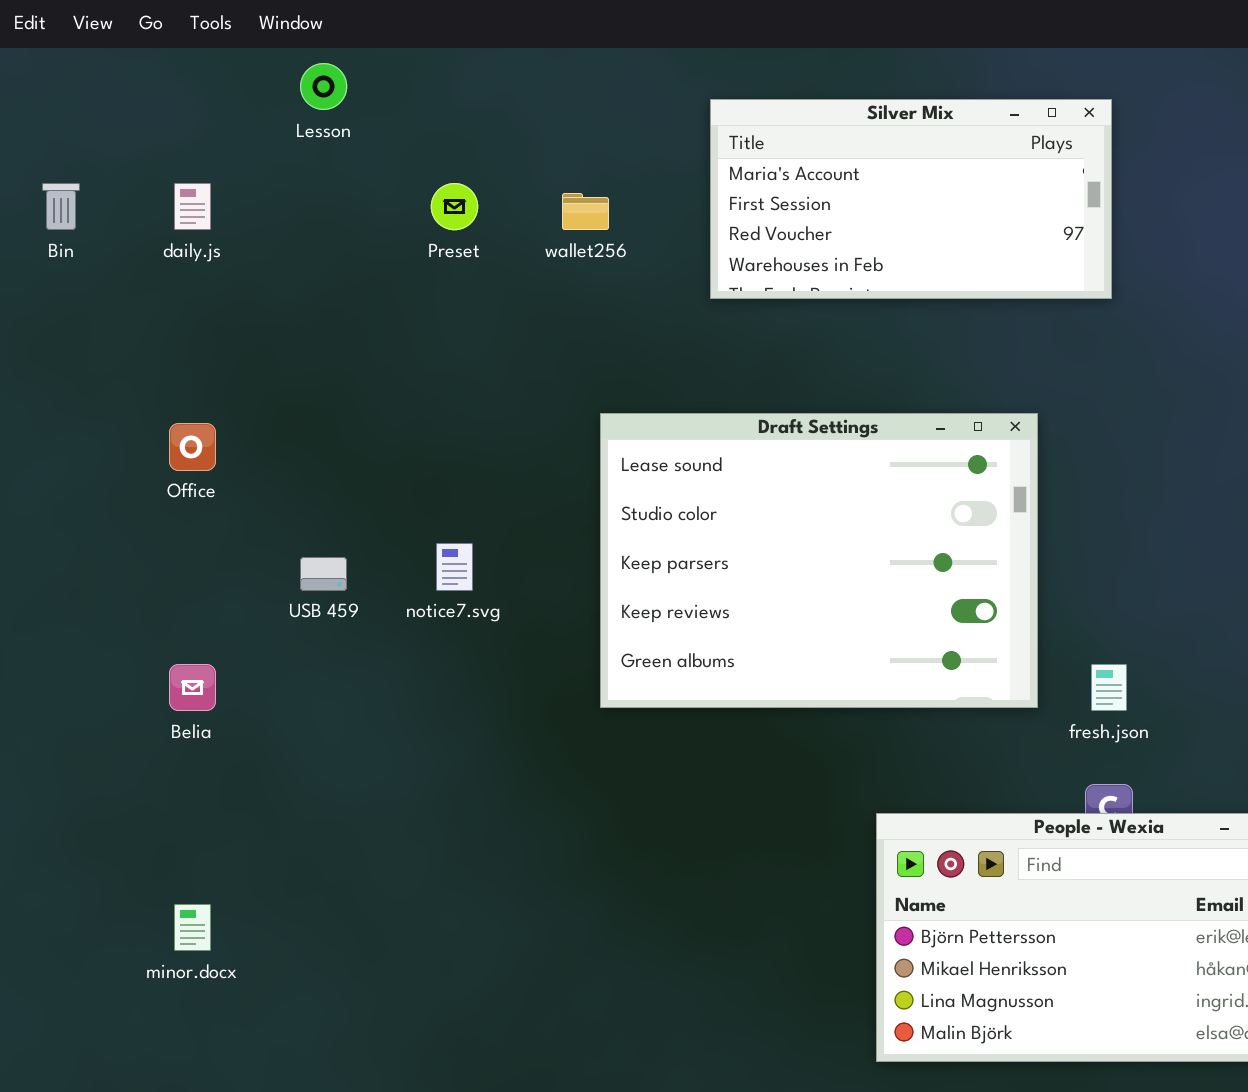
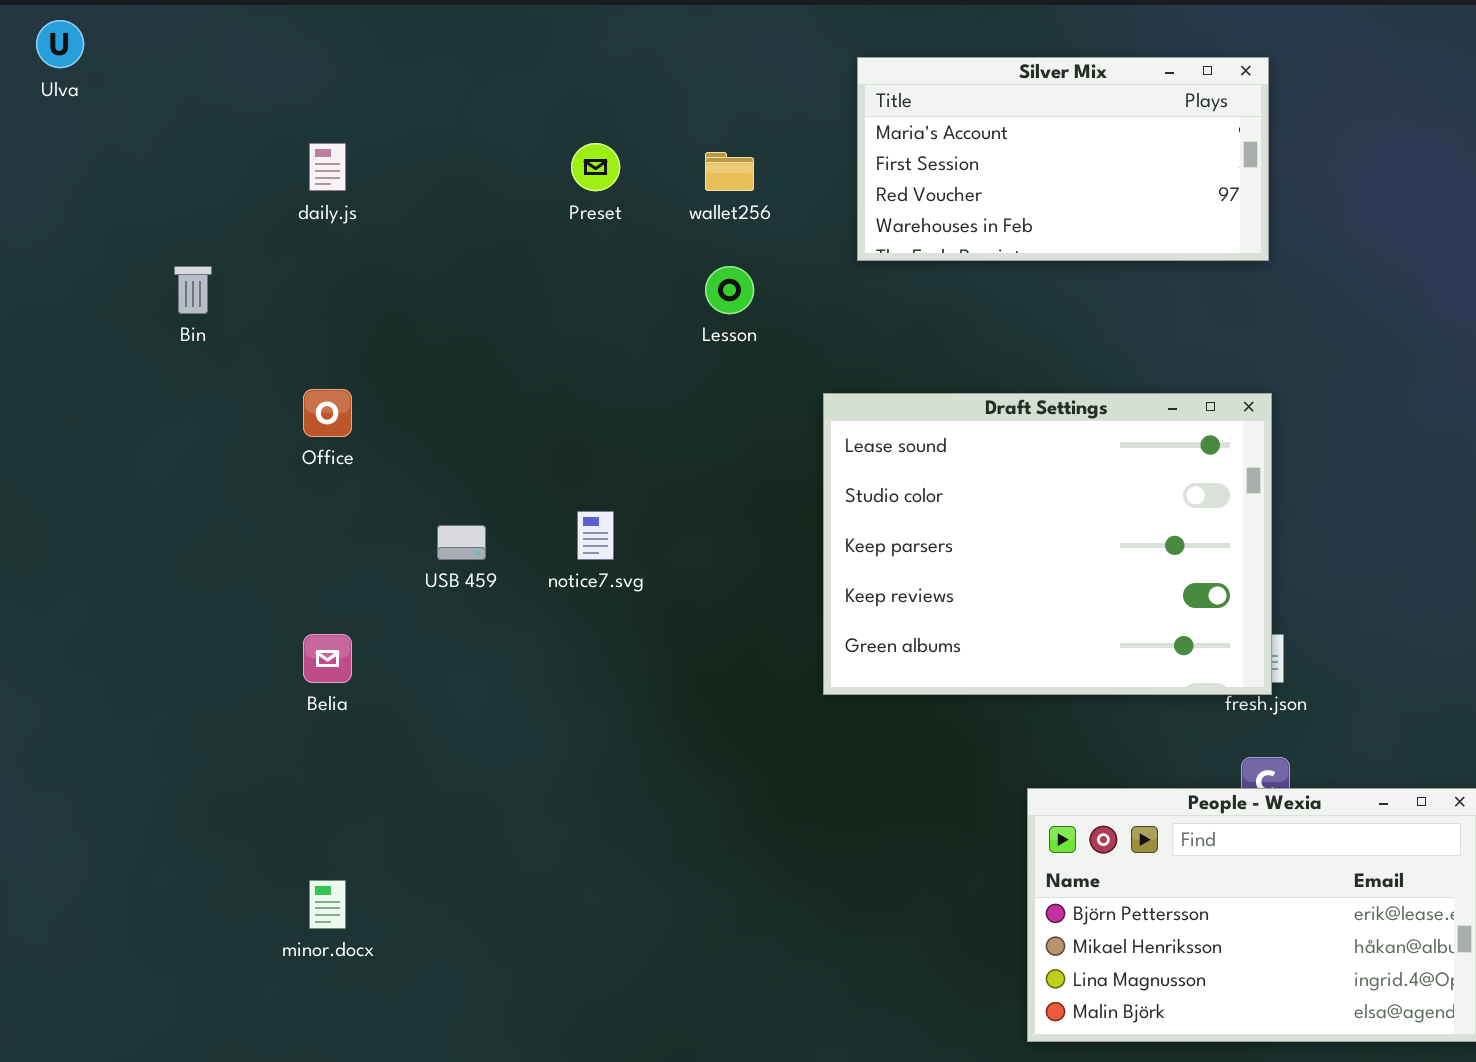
Lesson: [300,63,347,110] -> [705,266,754,314], moved
Bin: [42,183,80,230] -> [174,266,212,314], moved
Draft Settings: [600,413,1038,708] -> [823,393,1272,695], moved

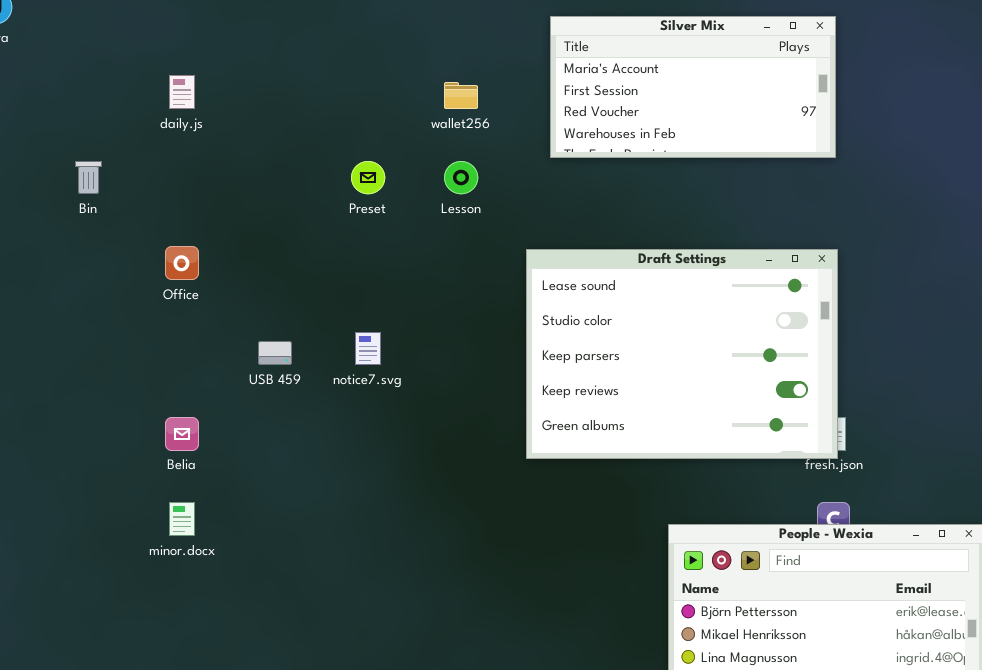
Preset: [571,143,620,191] -> [351,161,385,194], moved
minor.docx: [309,880,346,929] -> [169,502,195,536], moved

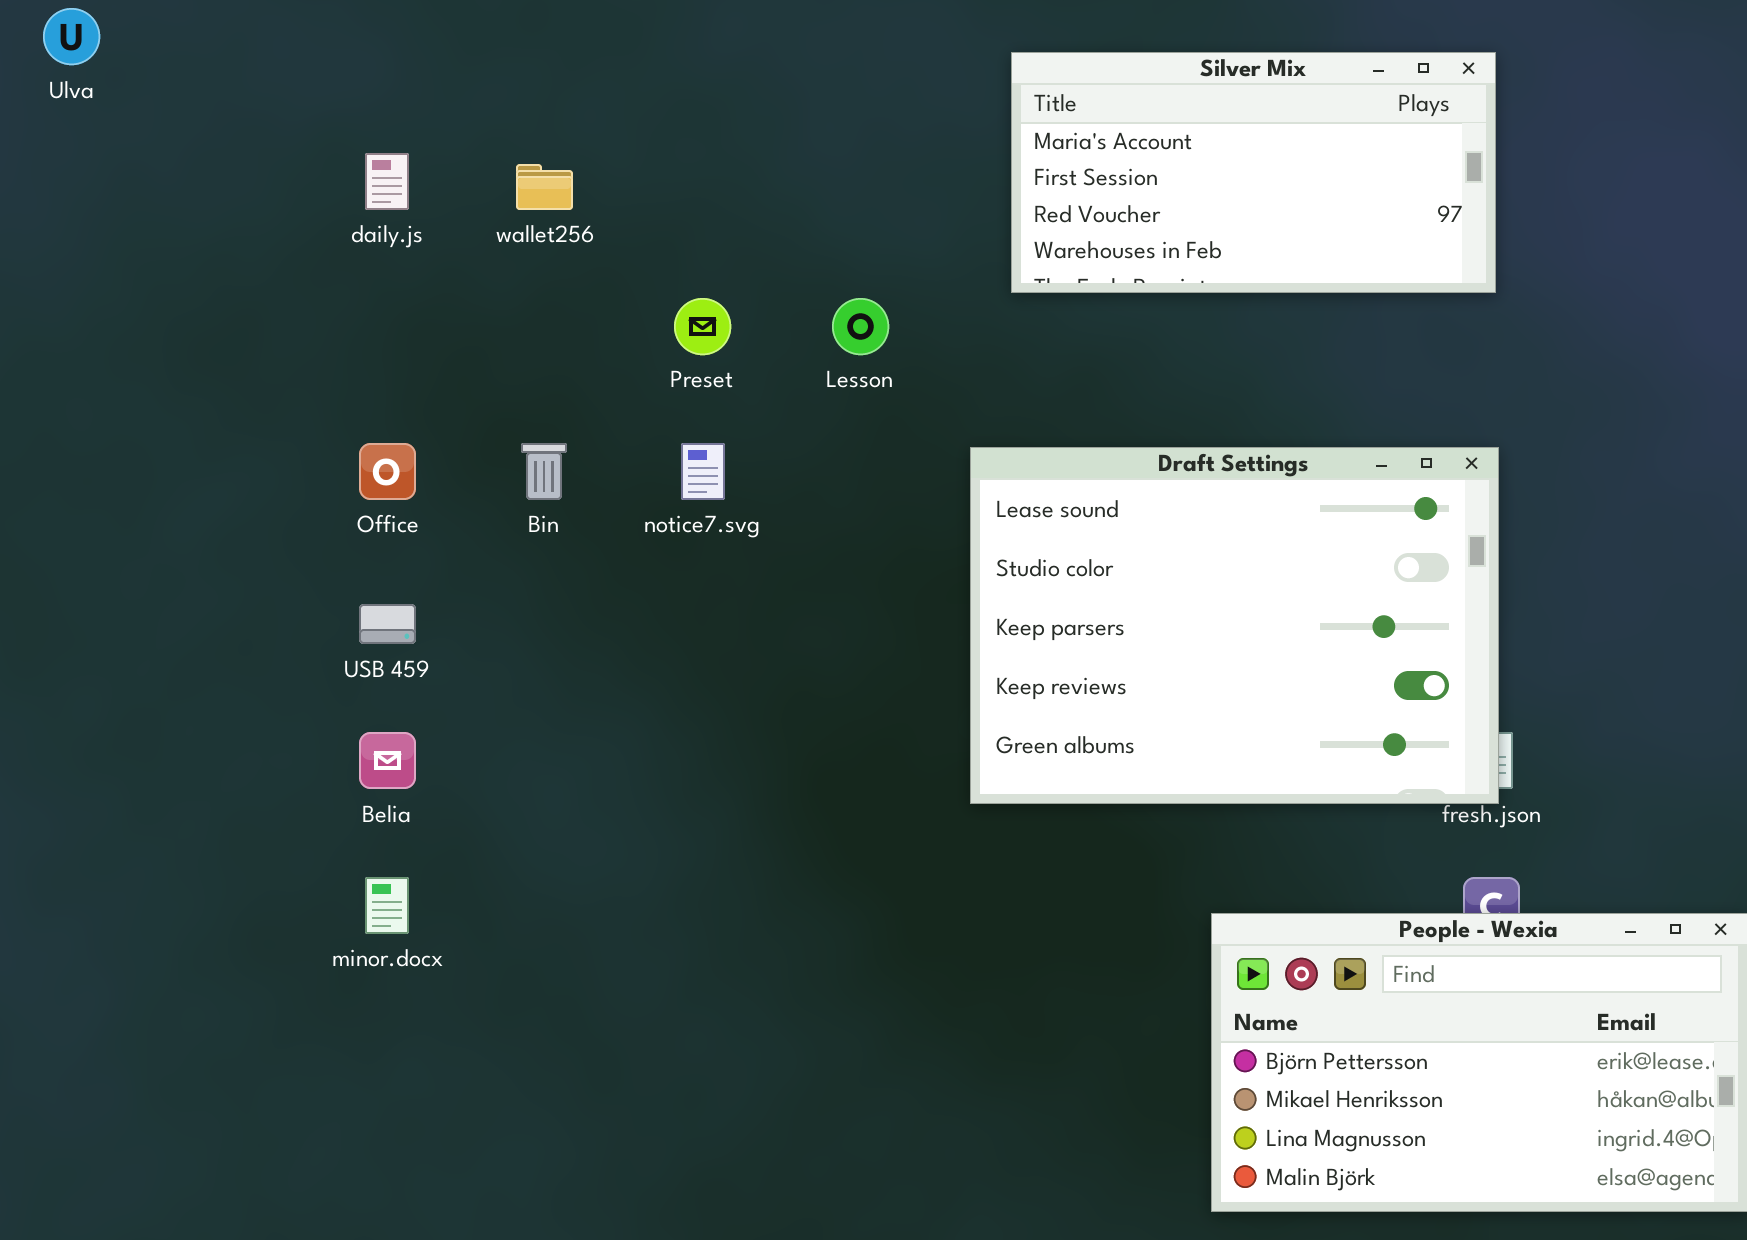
wallet256: [444,82,478,109] -> [516,164,573,210], moved
Bin: [75,161,102,194] -> [521,443,567,500], moved
notice7.svg: [355,332,381,365] -> [681,443,725,500], moved
USB 459: [258,341,292,365] -> [359,604,416,644], moved

